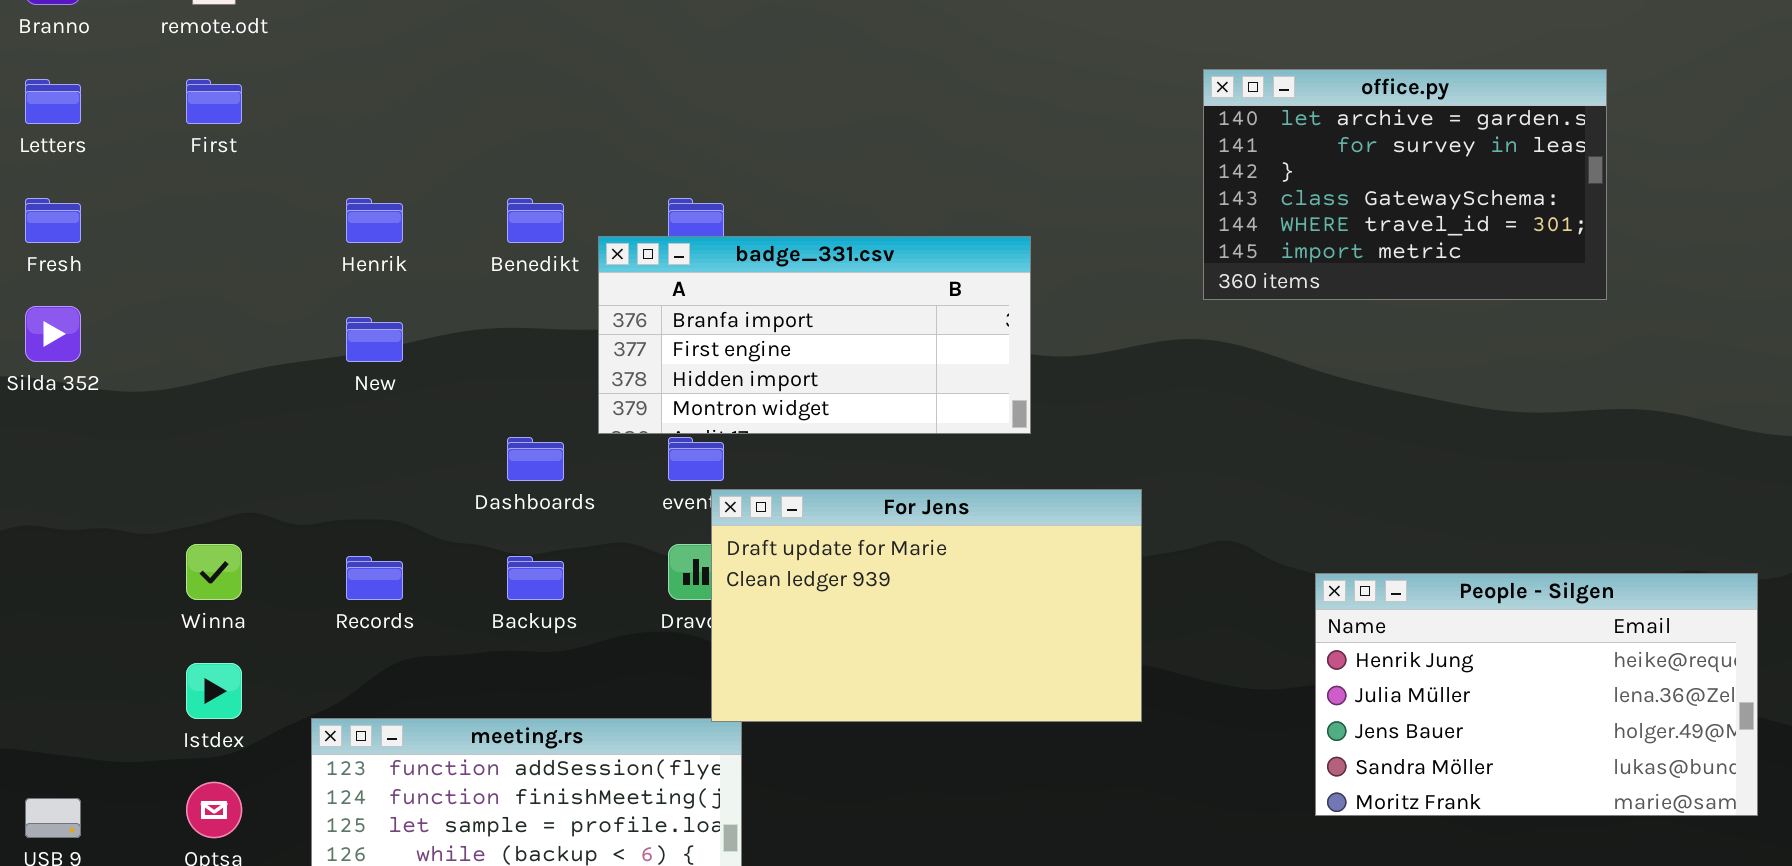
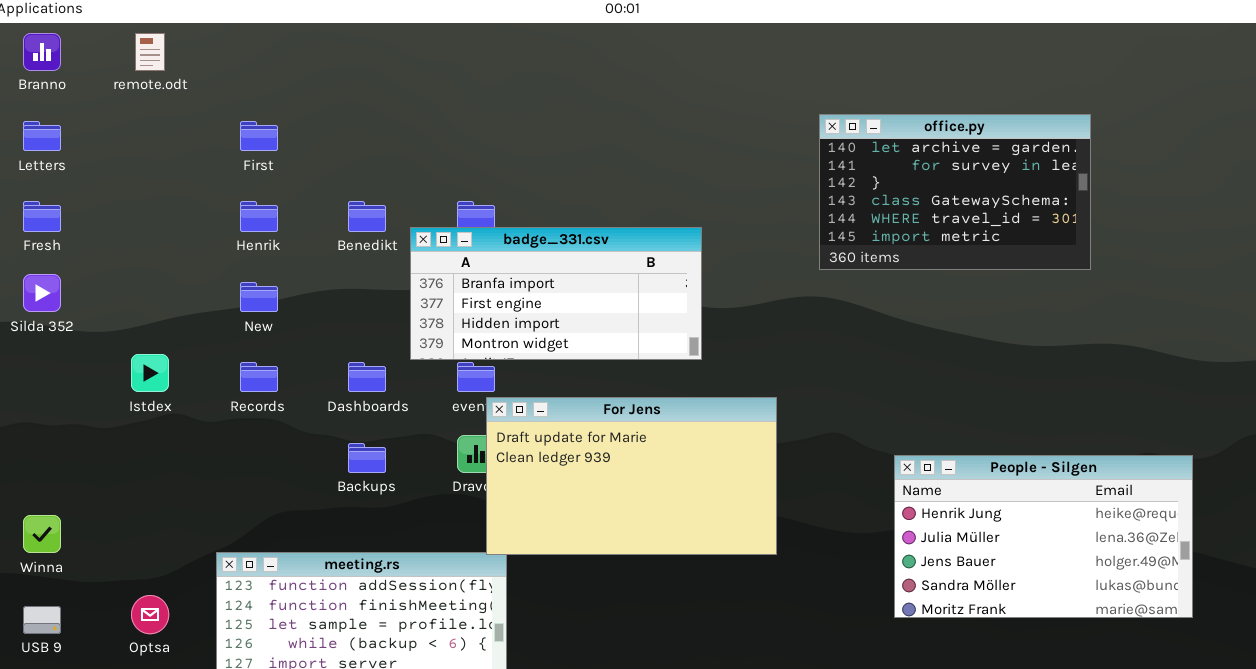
First: [186,79,242,124] -> [240,121,278,151], moved
Winna: [186,544,242,600] -> [23,515,61,553], moved
Records: [346,556,403,600] -> [240,362,278,392], moved
Istdex: [186,663,242,719] -> [131,354,169,392], moved

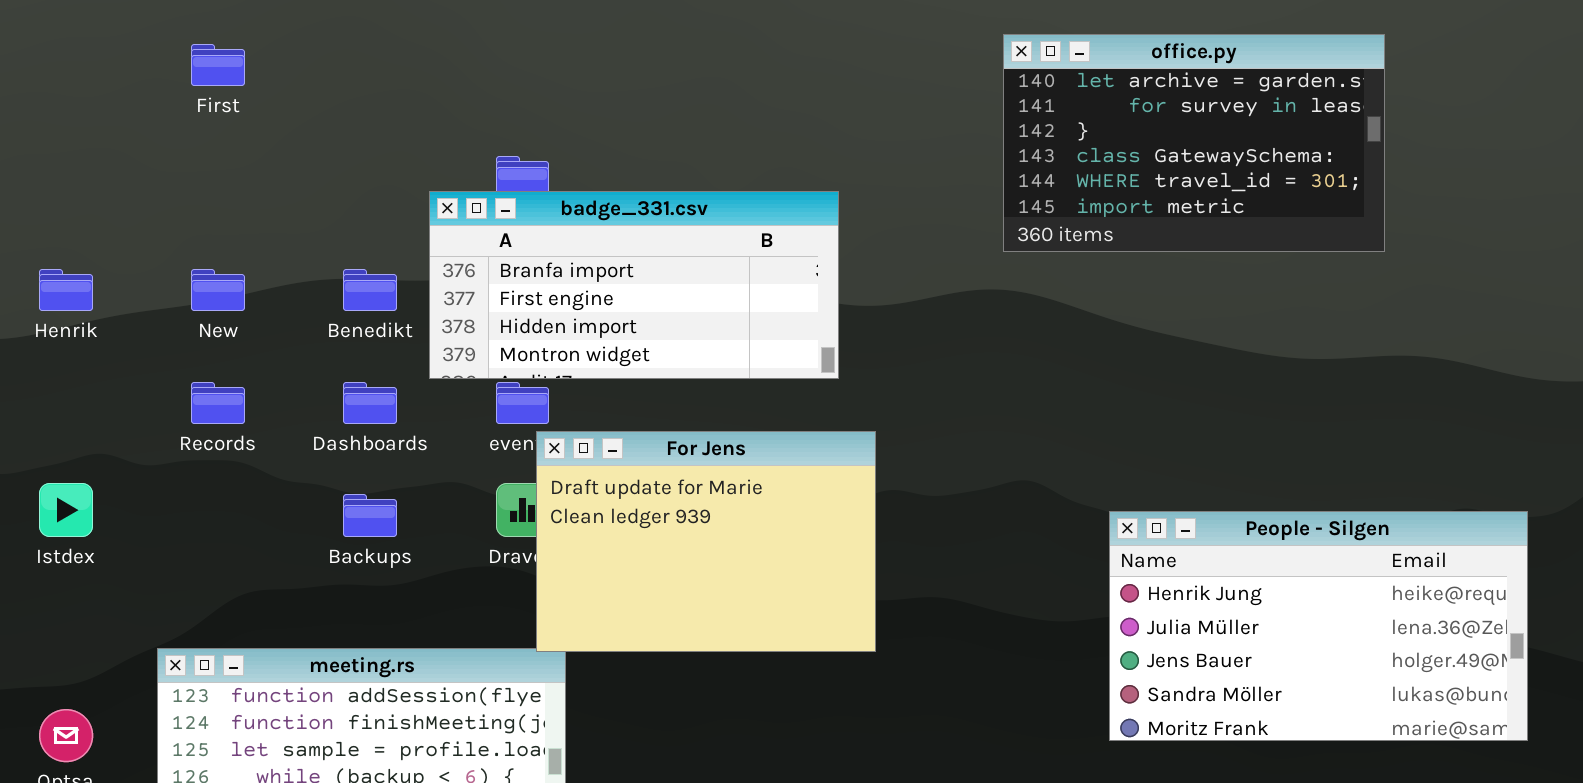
Henrik: [240,201,278,232] -> [39,269,93,311], moved
Benedikt: [348,201,386,232] -> [343,269,397,311], moved
Istdex: [131,354,169,392] -> [39,483,93,537], moved
For Jens: [486,397,777,555] -> [536,431,876,652], resized

